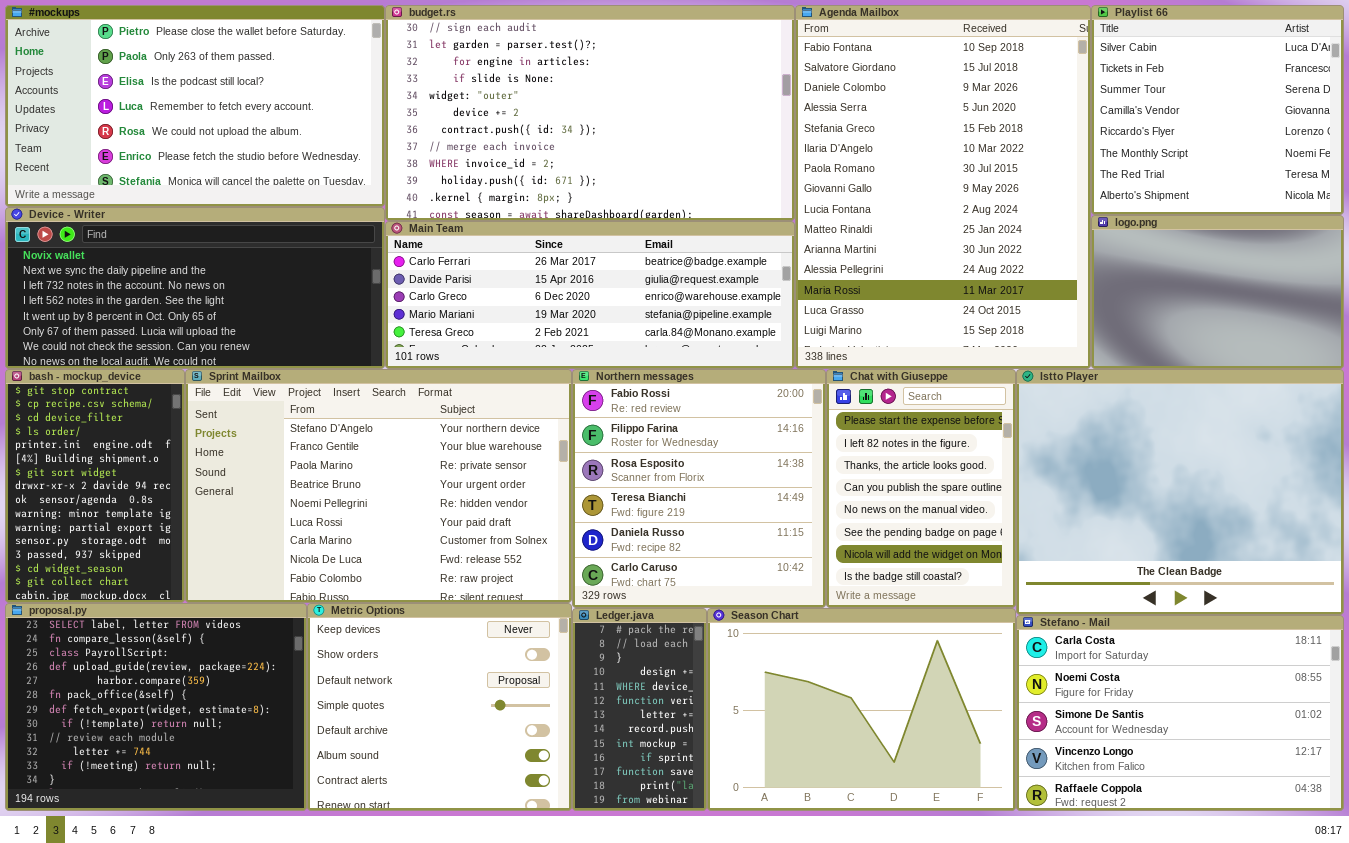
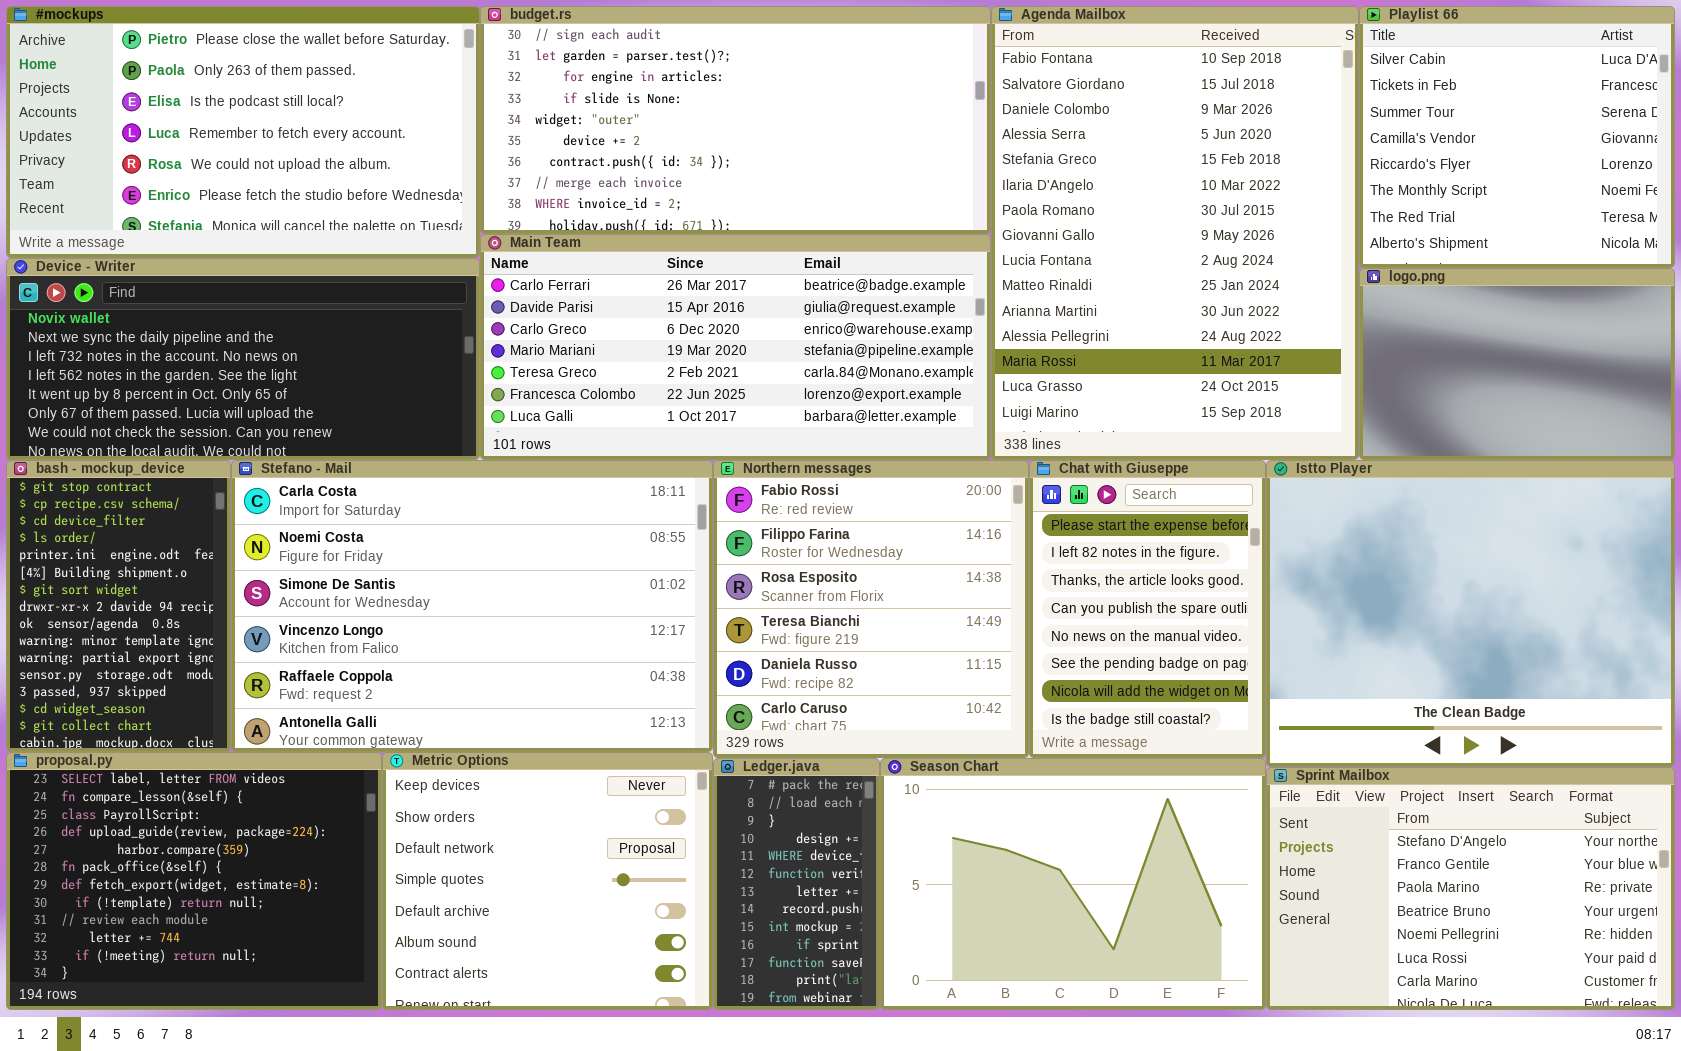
budget.rs: [385,5,795,221] -> [480,6,991,234], resized
Main Team: [385,221,795,369] -> [480,234,991,460], resized
Sprint Mailbox: [185,369,572,603] -> [1266,767,1675,1010], moved, resized
Stefano - Mail: [1016,615,1344,811] -> [231,460,713,752], moved, resized

